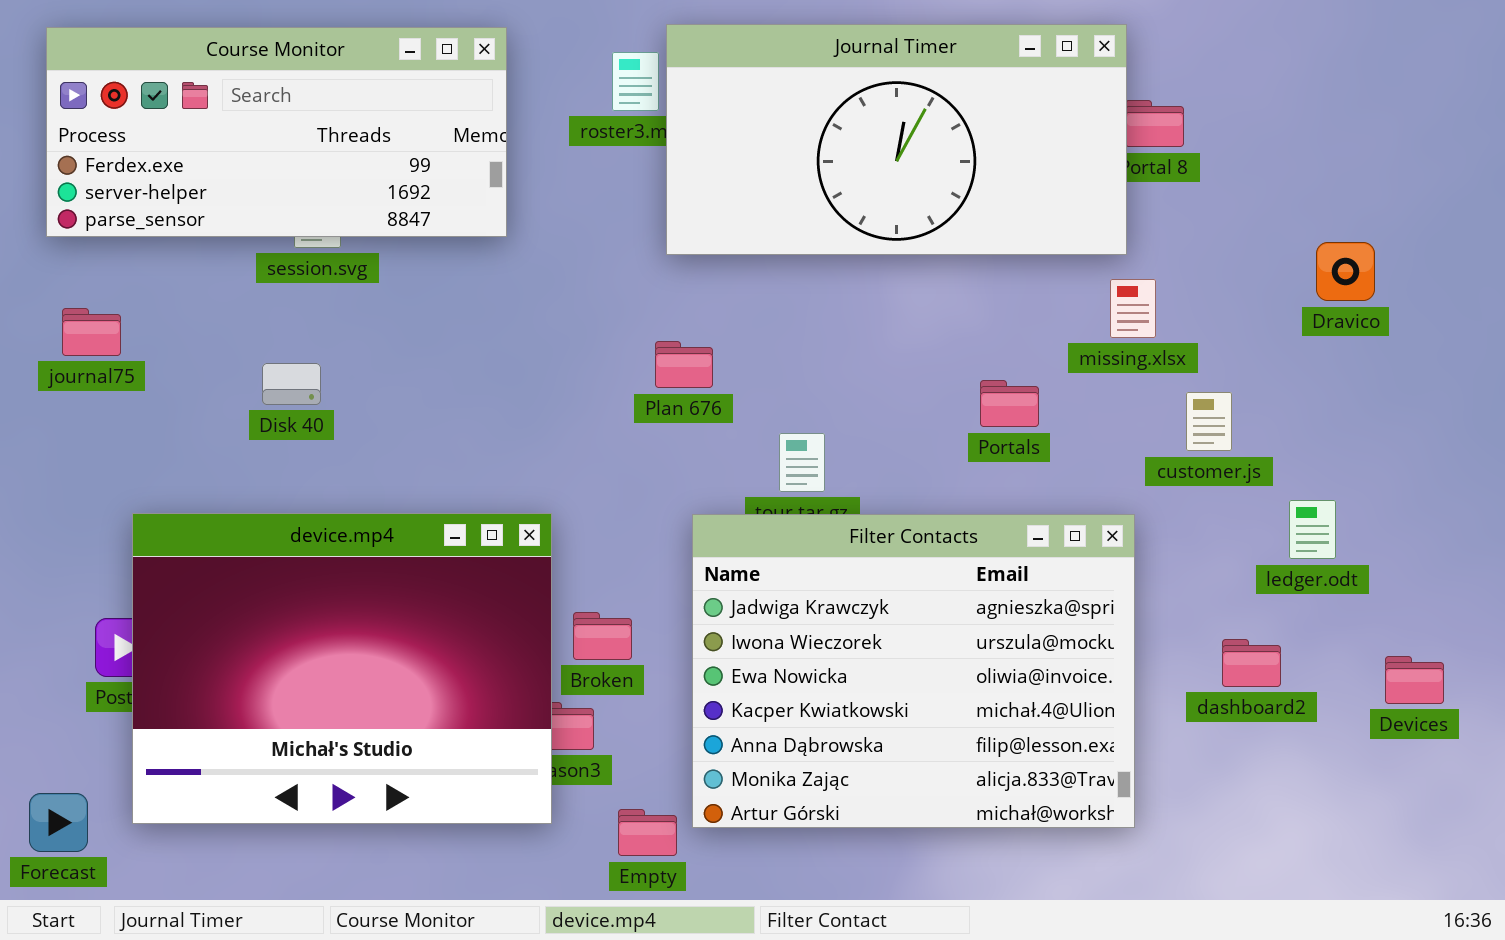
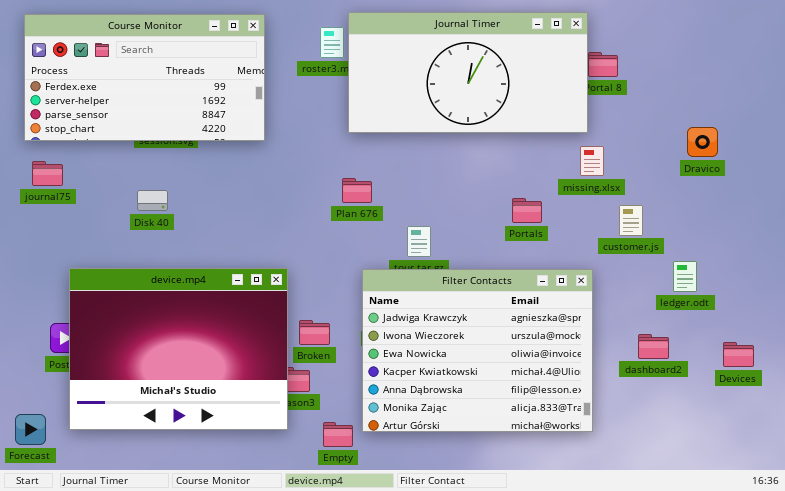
Course Monitor: [46,27,507,237] -> [24,14,265,141], resized

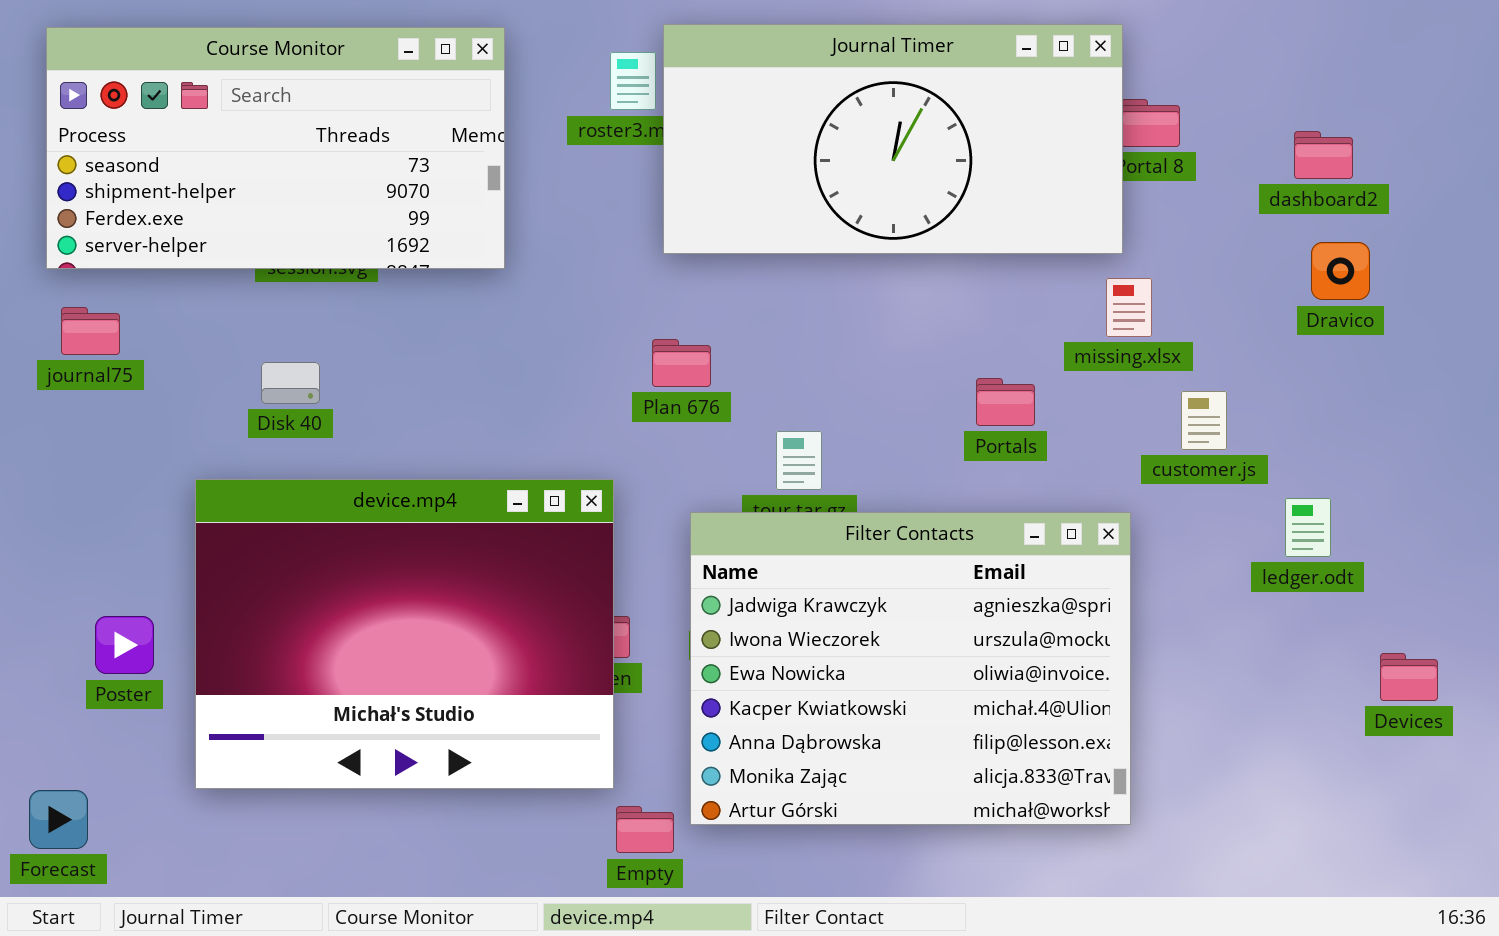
Course Monitor: [24,14,265,141] -> [46,27,505,269], scrolled up 2 rows
device.mp4: [69,268,288,430] -> [195,479,614,789], moved
dashboard2: [638,334,669,359] -> [1294,131,1353,179], moved

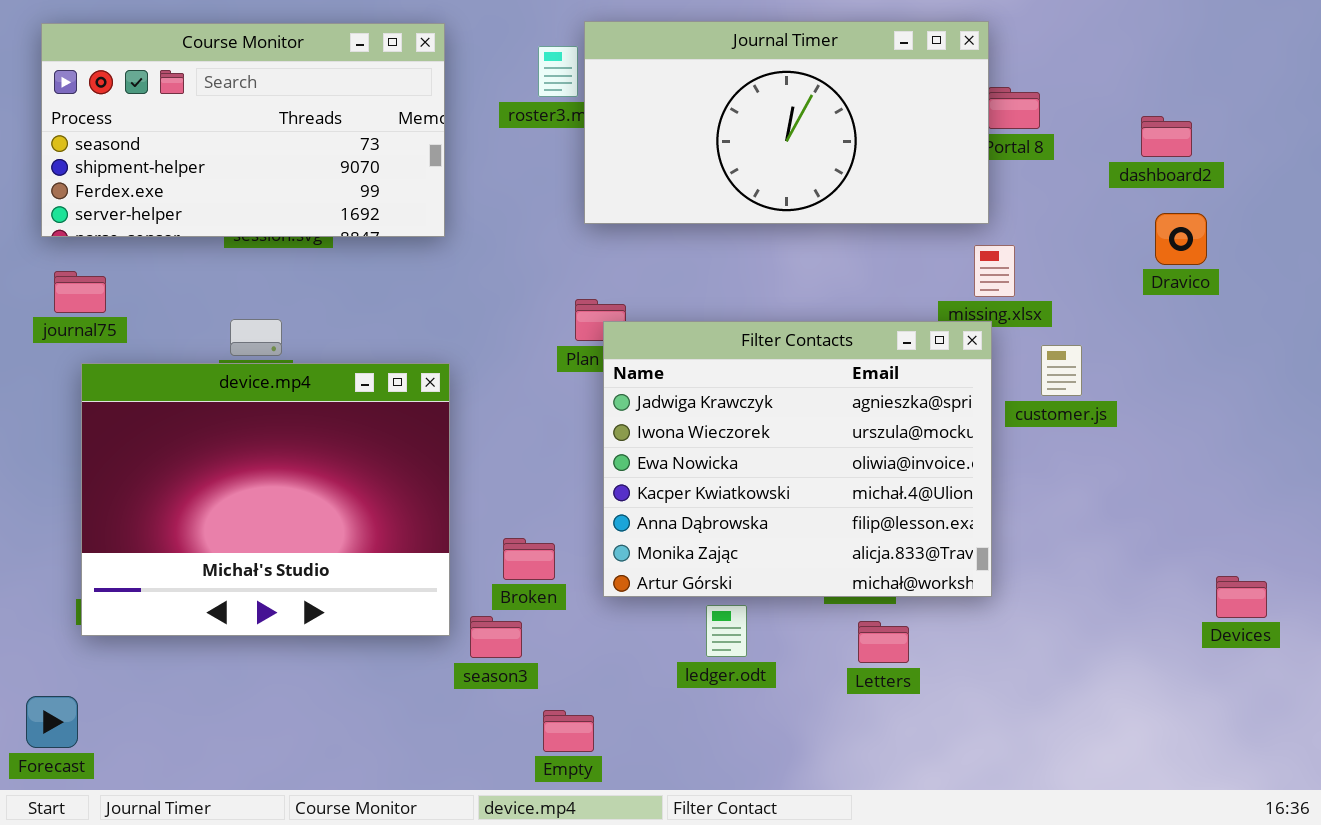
device.mp4: [195,479,614,789] -> [81,363,450,636], moved
ledger.odt: [1285,498,1331,557] -> [706,605,747,657], moved
Filter Contacts: [690,512,1131,825] -> [603,321,992,597], moved

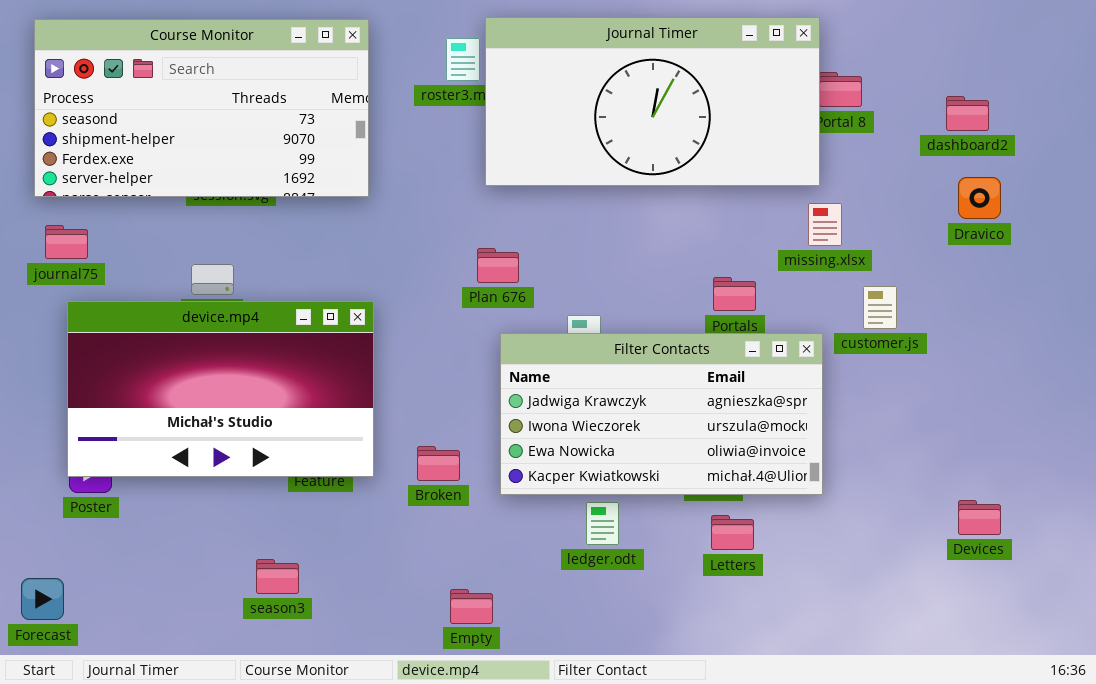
Filter Contacts: [603,321,992,597] -> [500,333,823,495], resized
device.mp4: [81,363,450,636] -> [67,301,374,477], resized
Devices: [1216,576,1267,618] -> [958,500,1001,535], moved
season3: [470,616,522,658] -> [256,559,299,594], moved

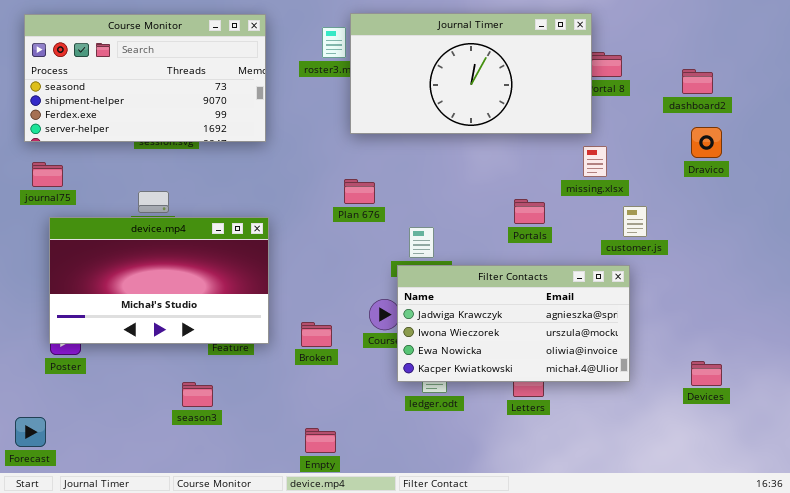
Filter Contacts: [500,333,823,495] -> [397,265,630,382], moved
season3: [256,559,299,594] -> [182,382,213,407], moved
Empty: [450,589,493,624] -> [305,428,336,453], moved

